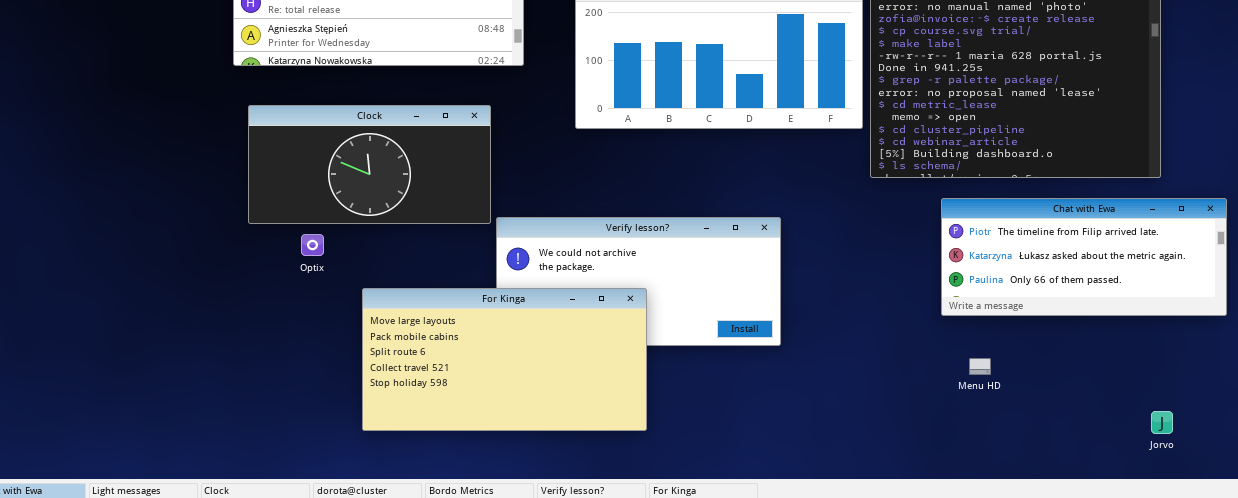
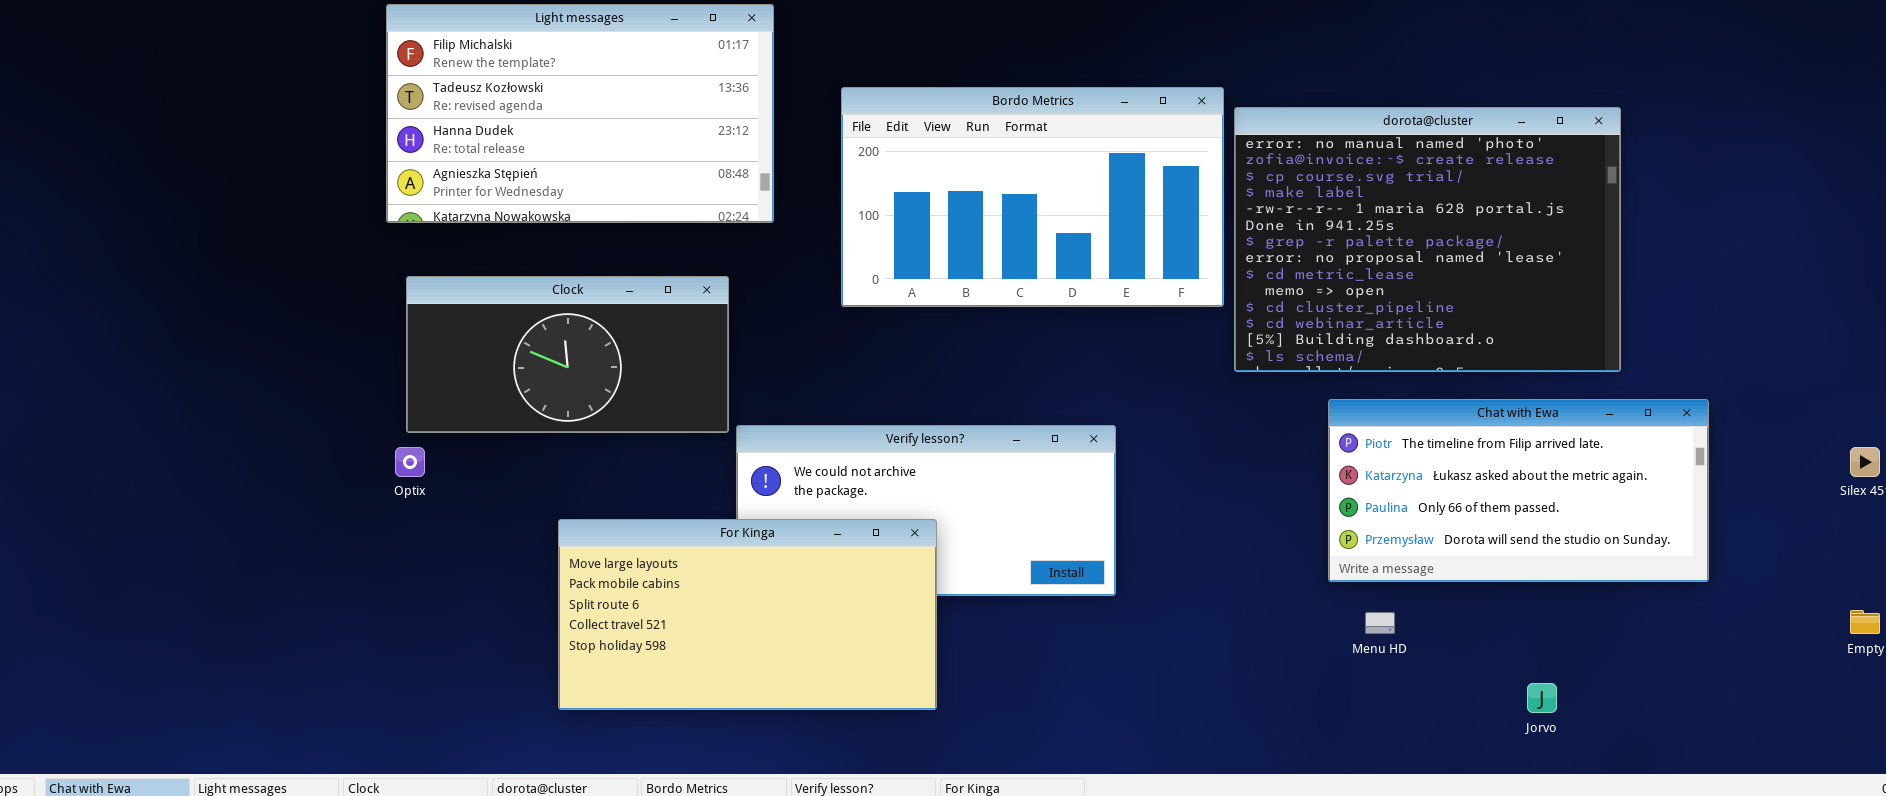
Chat with Ewa: [941,198,1227,316] -> [1328,399,1709,582], resized
Optix: [301,234,324,256] -> [395,447,425,477], moved
Jorvo: [1151,411,1173,434] -> [1527,683,1557,713], moved

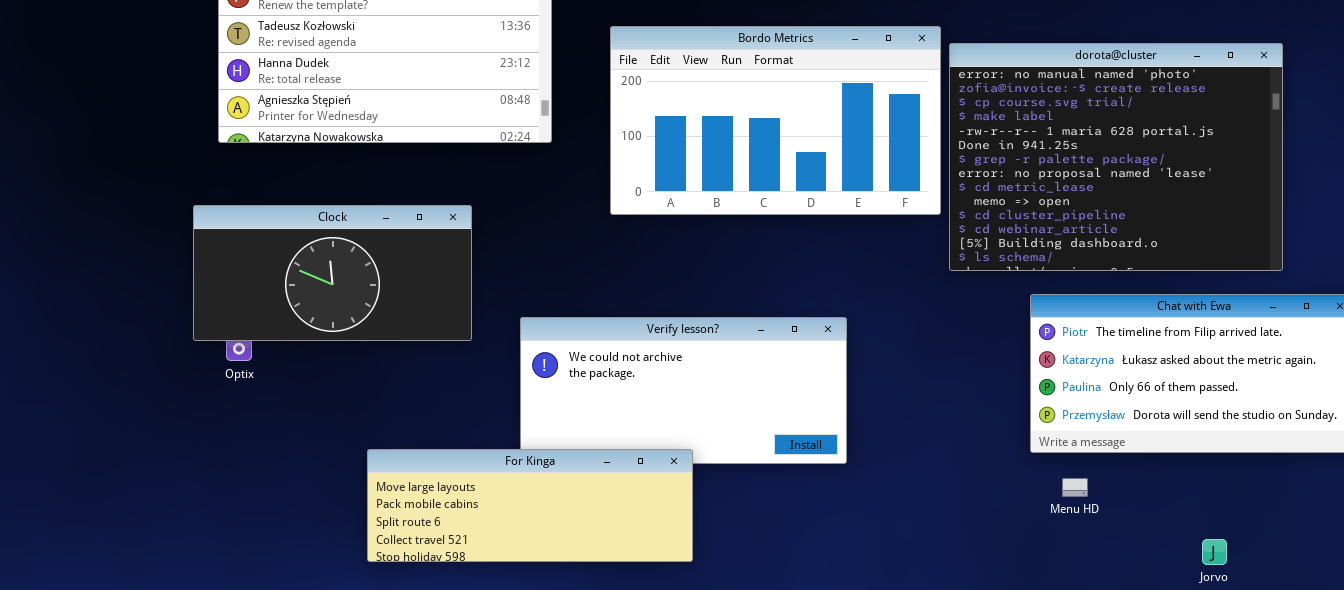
Clock: [406,276,729,433] -> [193,205,472,341], moved
For Kinga: [558,519,937,710] -> [367,449,693,562], resized

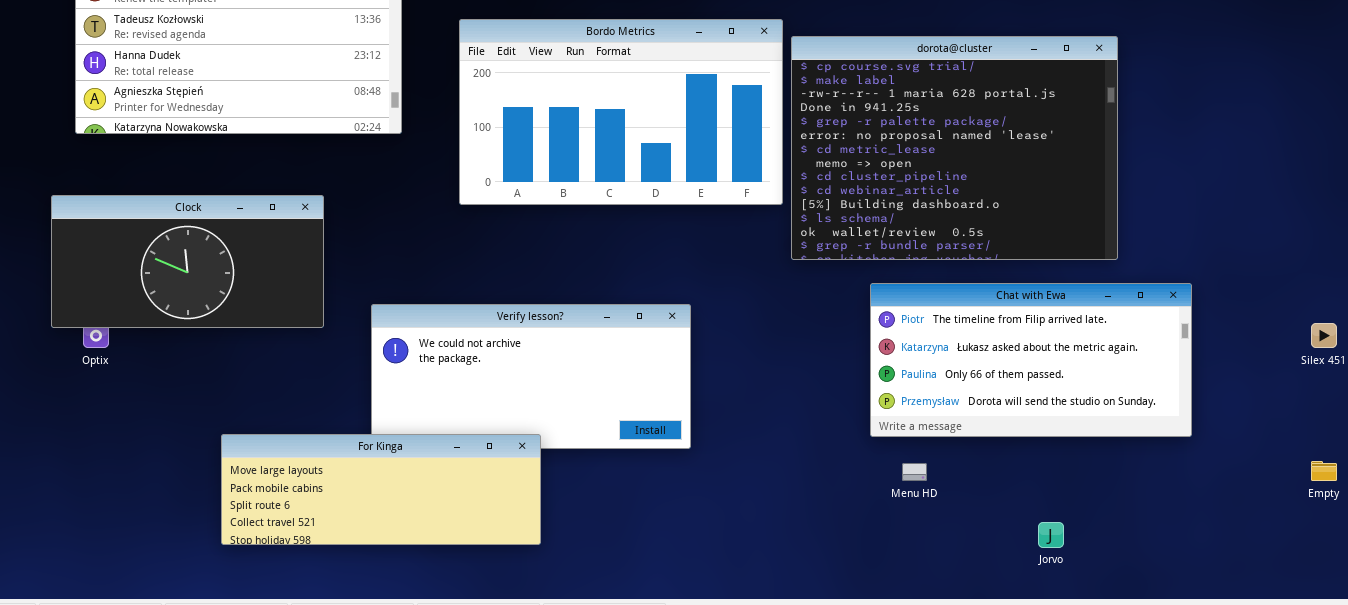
dorota@cluster: [949,43,1283,271] -> [791,36,1118,260], scrolled down 2 rows

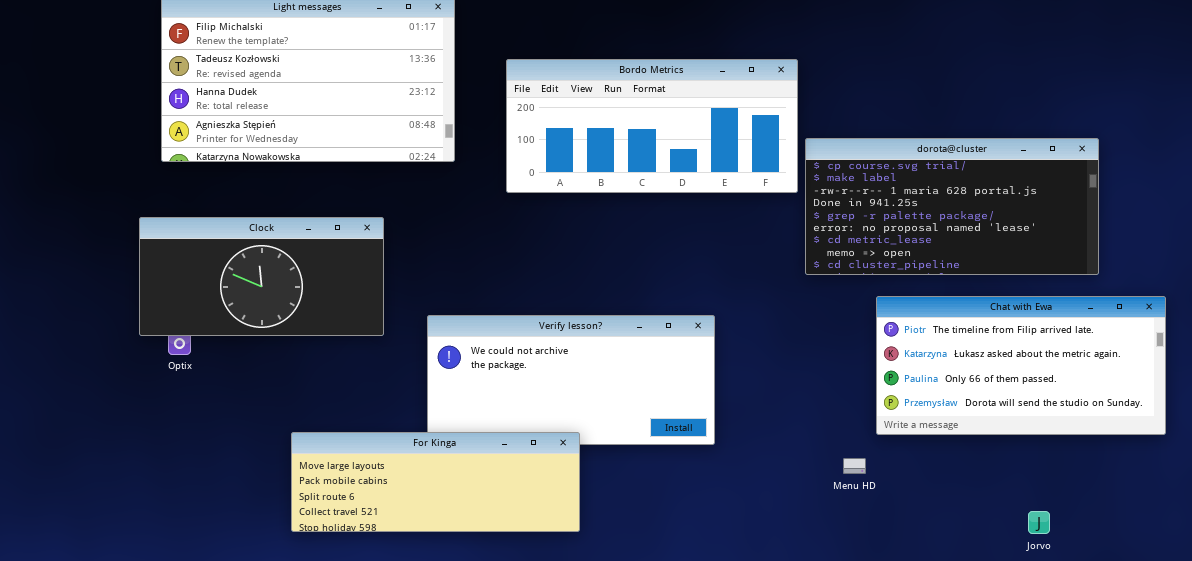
Bordo Metrics: [459,19,783,205] -> [506,59,798,193], resized
dorota@cluster: [791,36,1118,260] -> [805,138,1099,275], resized
Menu HD: [902,463,927,481] -> [843,458,866,474], moved

